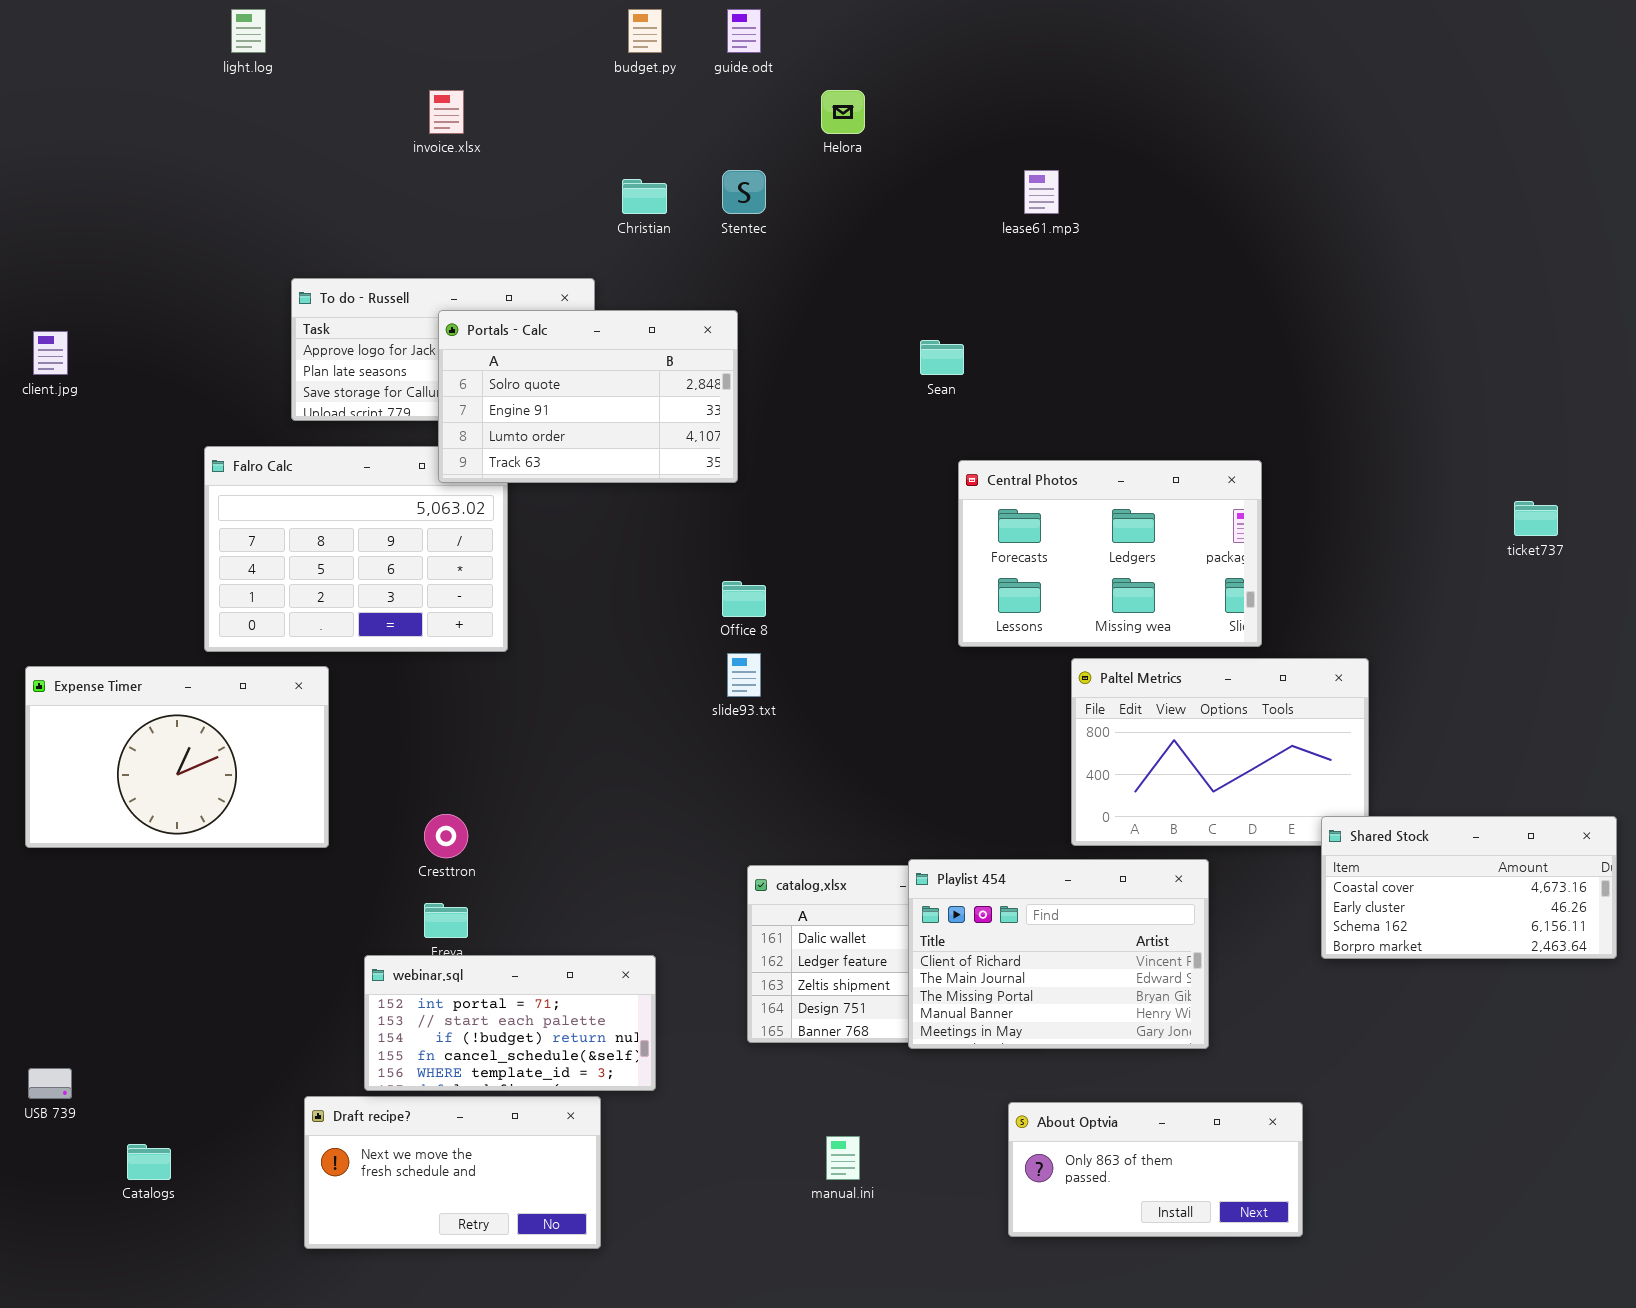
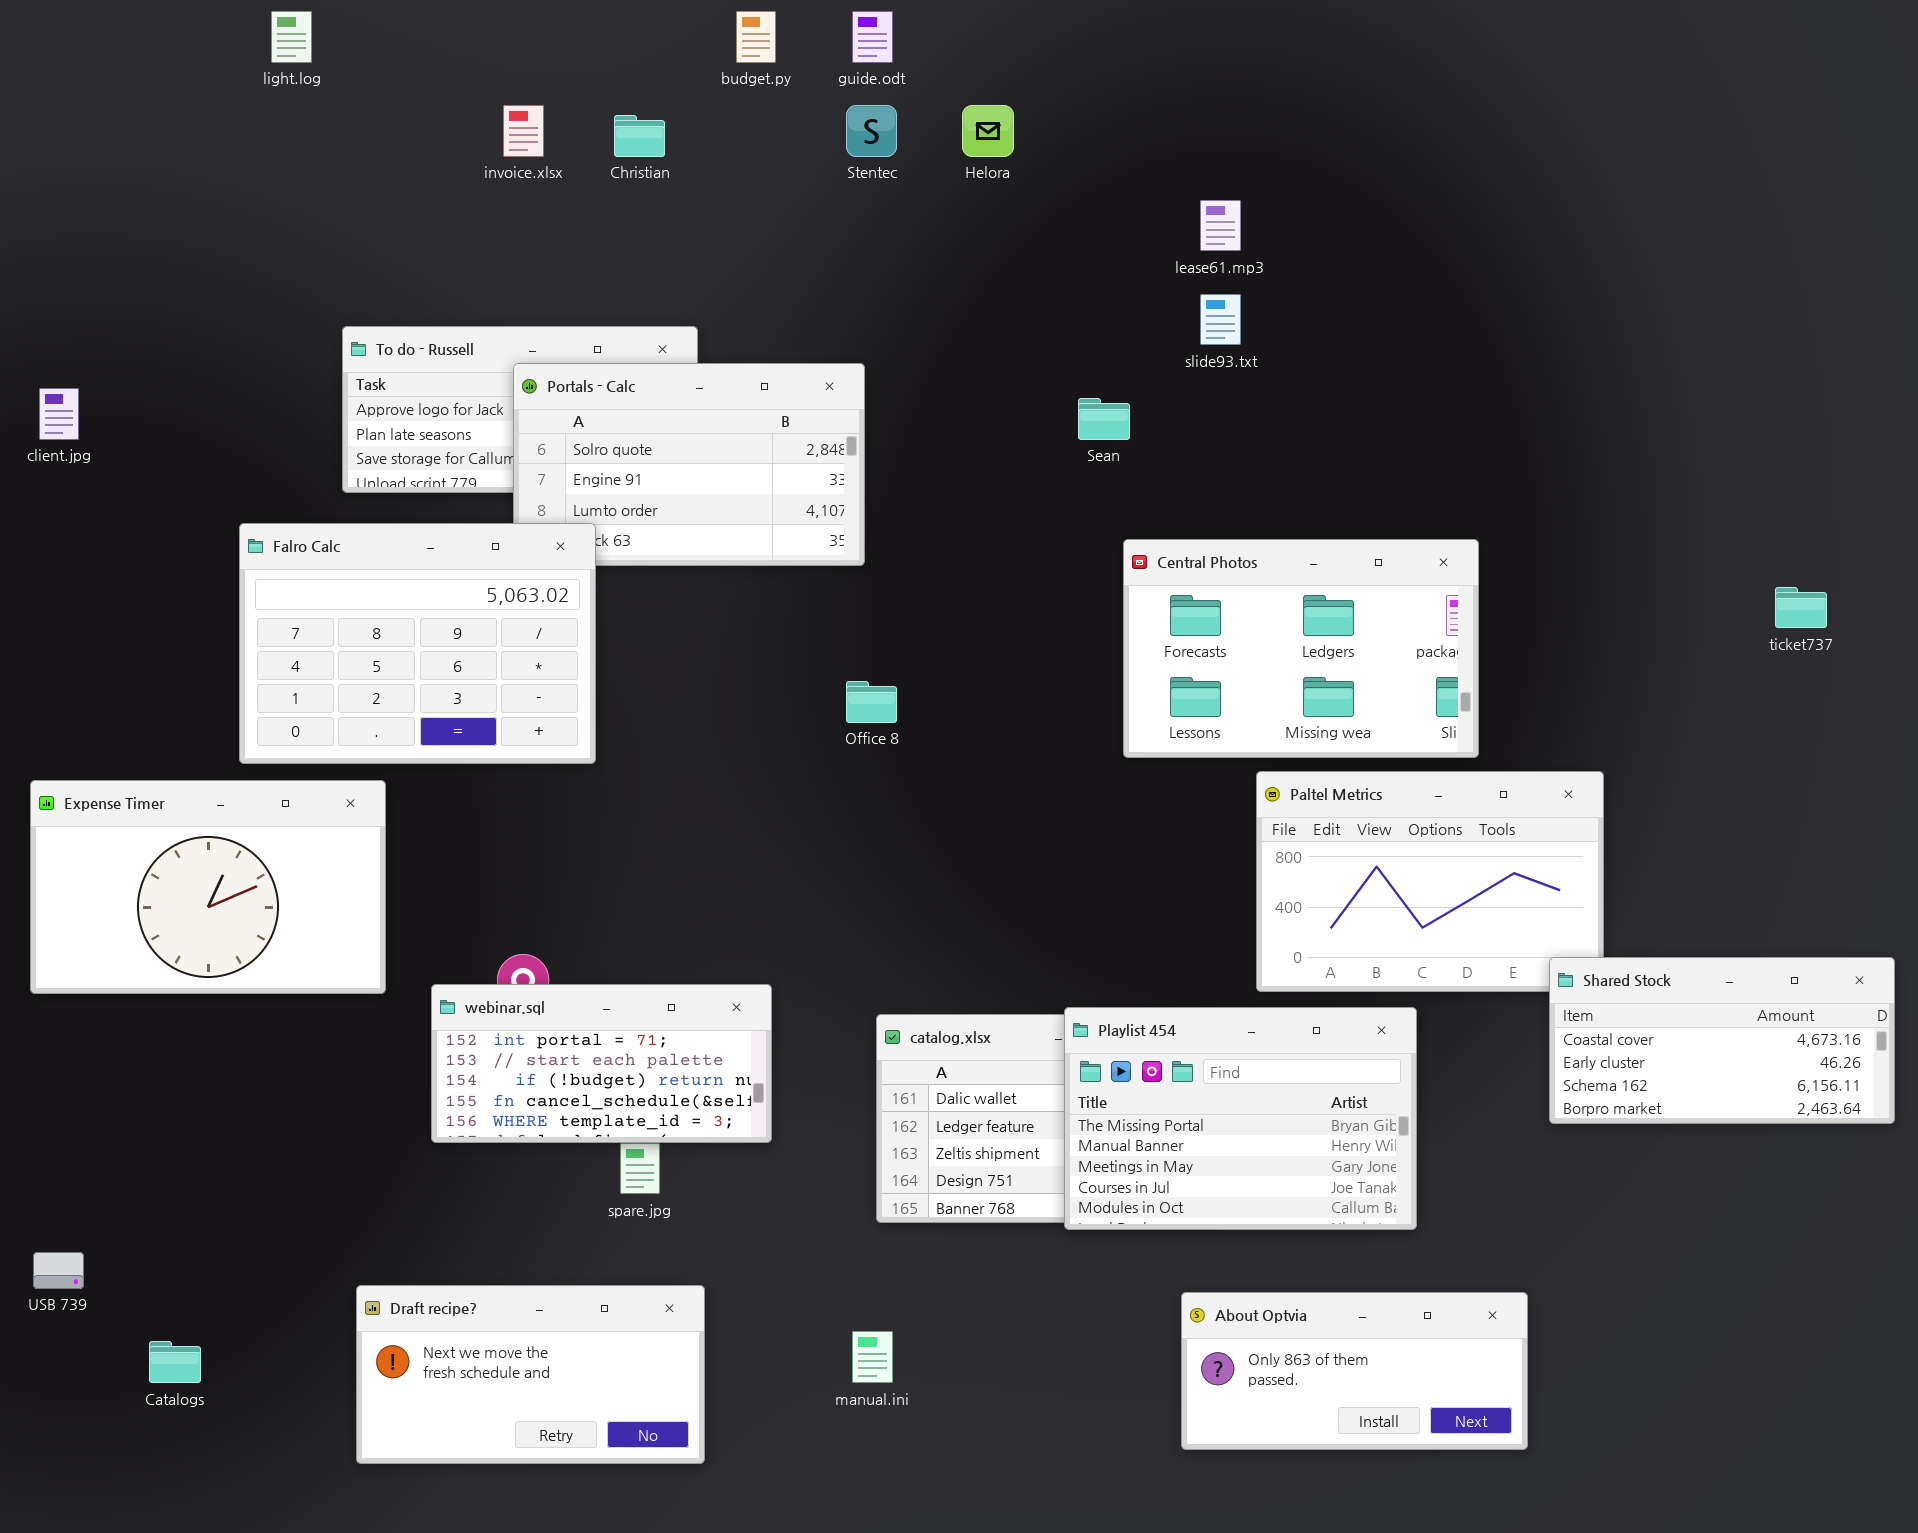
Stentec: [722,170,766,214] -> [846,105,897,157], moved
Christian: [622,179,667,214] -> [614,115,665,157], moved
Falro Calc: [204,446,508,652] -> [239,523,596,764], raised
slide93.txt: [727,653,761,697] -> [1200,294,1241,345], moved
Playlist 454: [908,859,1209,1049] -> [1064,1007,1417,1230], scrolled down 2 rows
webinar.sql: [364,955,656,1091] -> [431,984,772,1143], moved
manual.ini: [826,1136,860,1180] -> [852,1331,893,1383], moved

